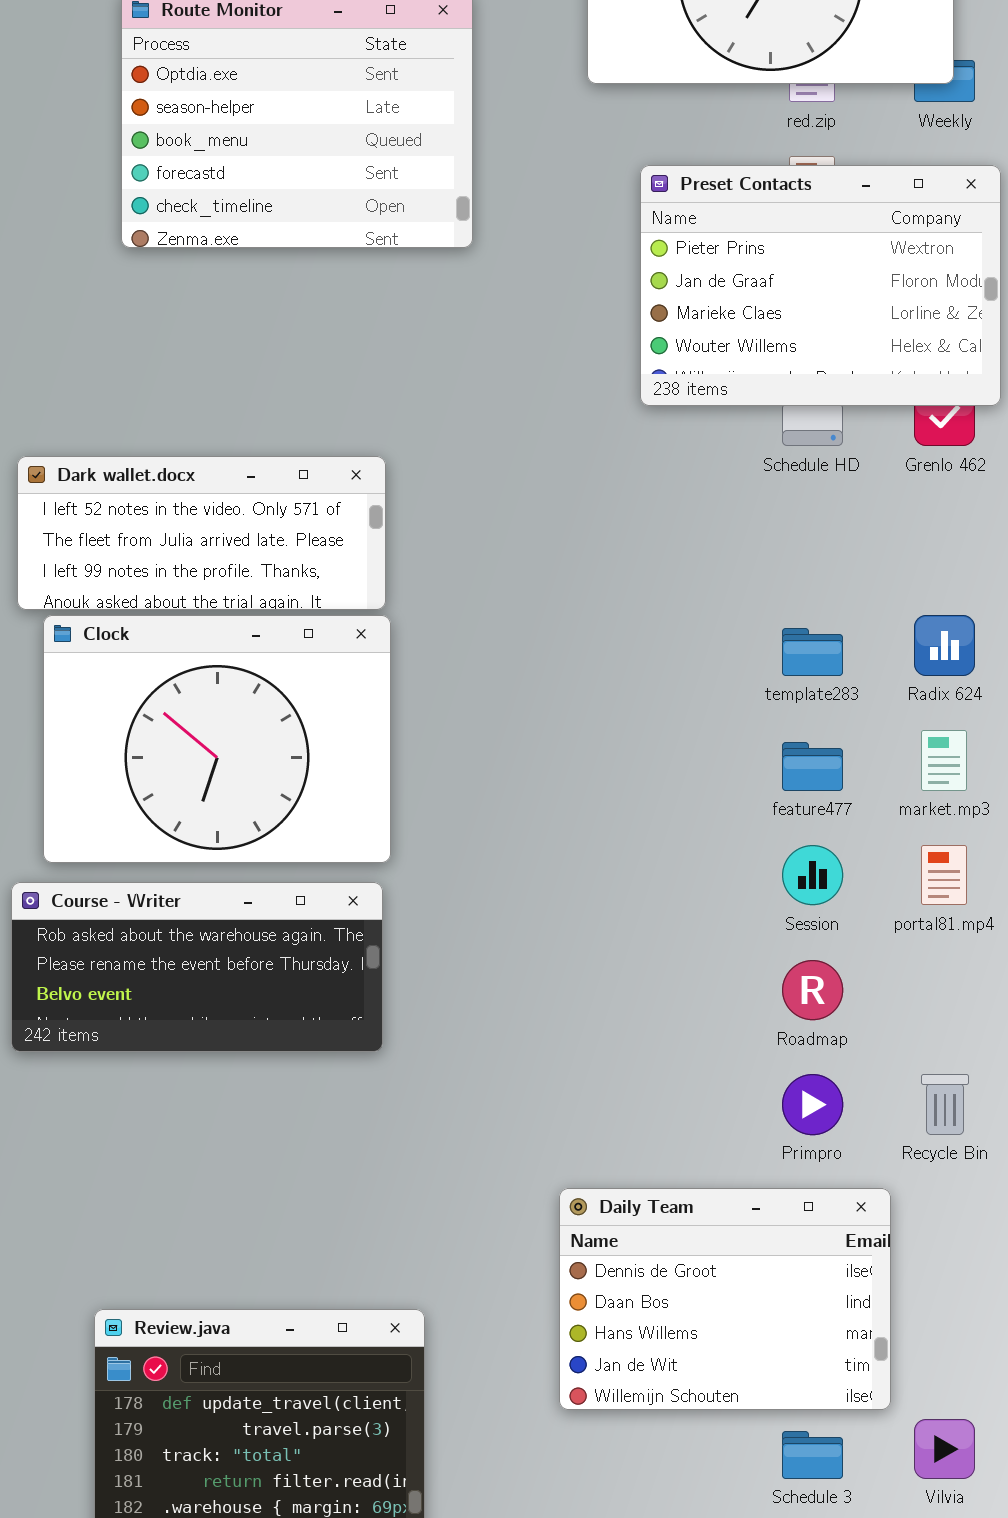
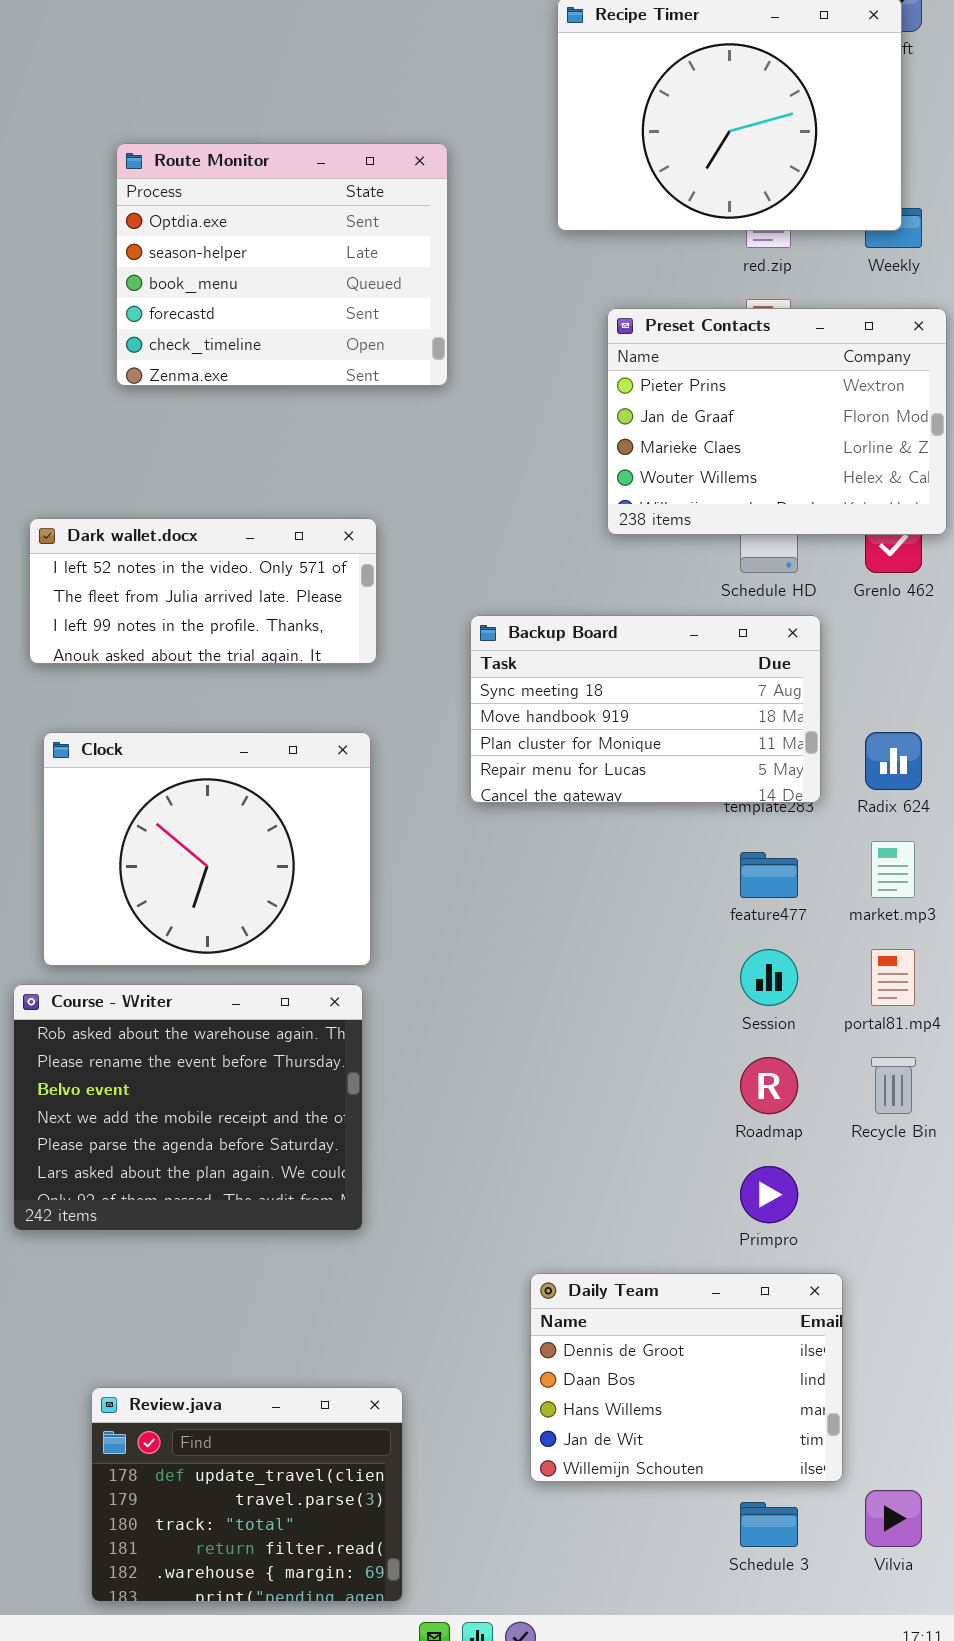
Dark wallet.docx: [17,456,386,610] -> [29,518,377,664], moved
Backup Board: none -> [470,615,821,803], opened
Course - Writer: [11,882,383,1052] -> [13,984,363,1231], resized
Recycle Bin: [921,1074,969,1135] -> [871,1057,916,1114], moved

